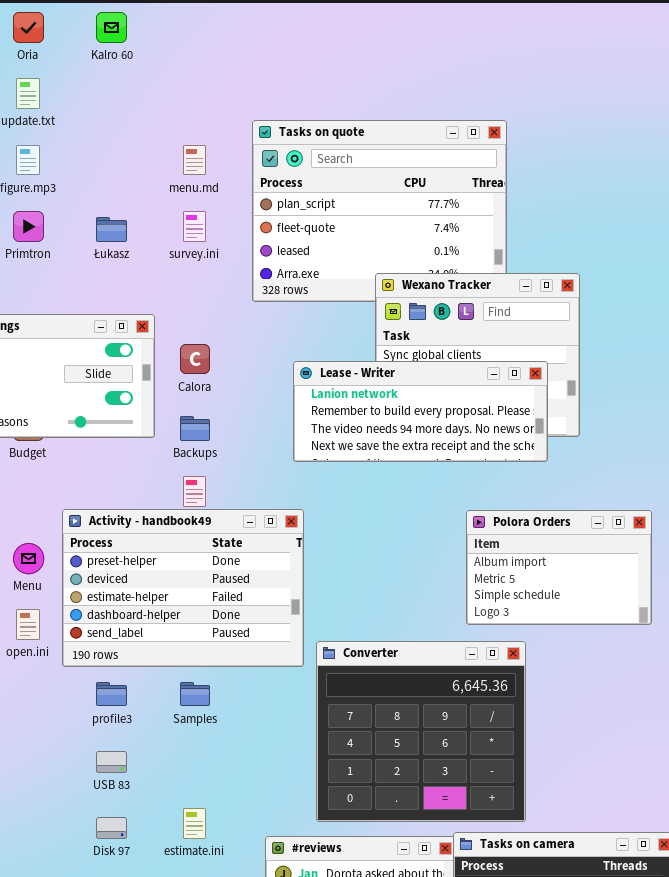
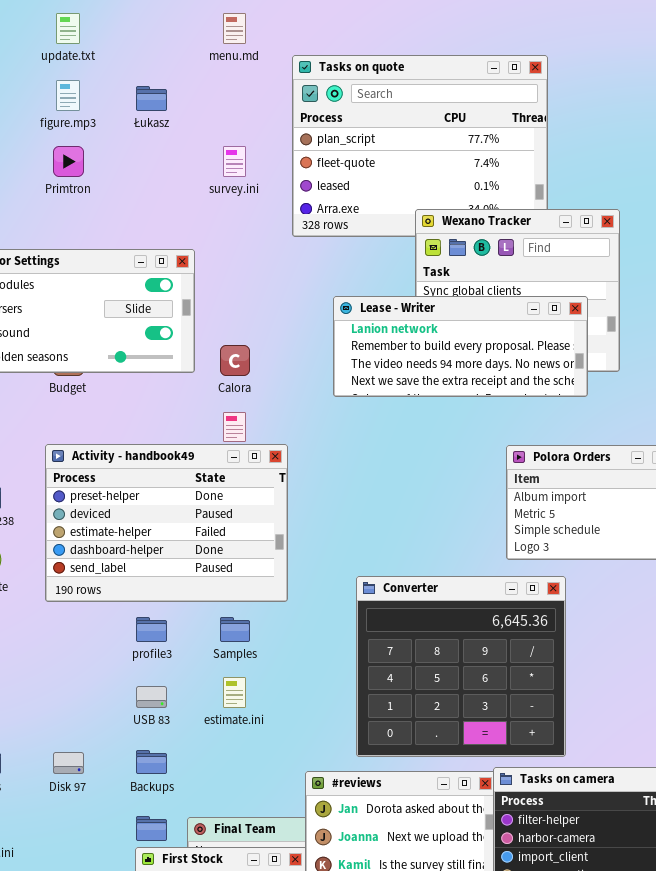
menu.md: [183,145,206,175] -> [223,13,246,44], moved
Łukasz: [96,217,127,242] -> [136,86,167,111], moved
Calora: [180,344,210,374] -> [220,345,250,376], moved
Backups: [180,416,210,441] -> [136,750,167,774], moved
Activity - handbook49: [62,509,304,667] -> [45,444,288,602], moved
estimate.ini: [183,808,206,839] -> [223,677,246,708], moved
Disk 97: [96,817,127,839] -> [53,752,84,774], moved

